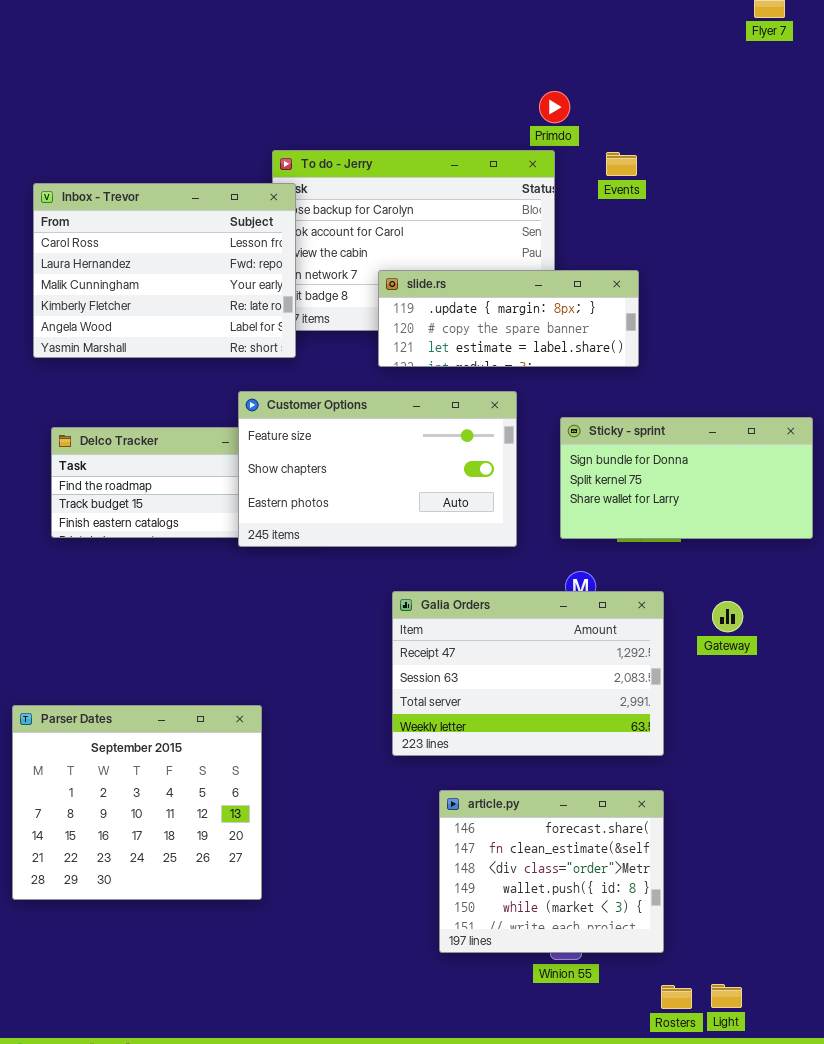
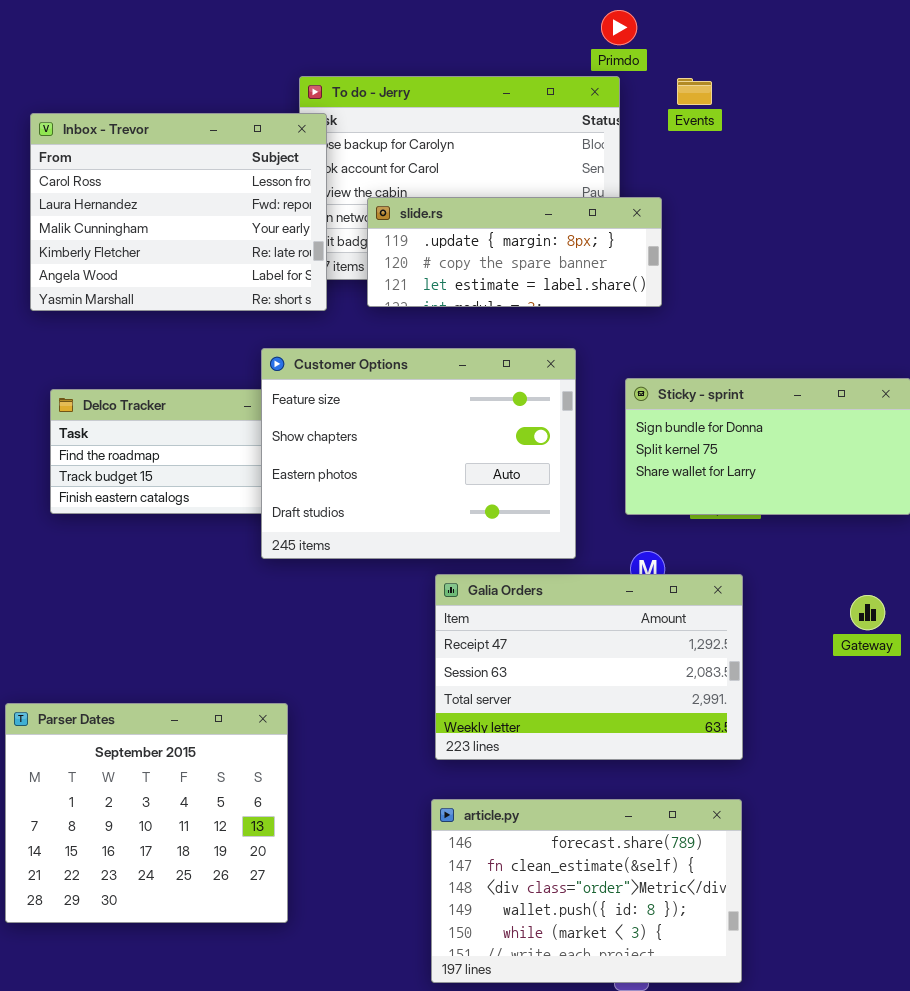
slide.rs: [378,270,639,367] -> [367,197,662,307], moved
Customer Options: [238,391,517,547] -> [261,348,576,559], resized
Gateway: [712,601,743,632] -> [850,595,885,630], moved
article.py: [439,790,664,953] -> [431,799,742,983], resized

